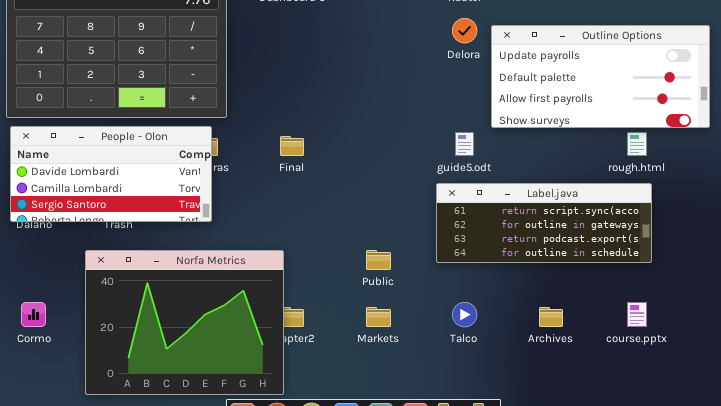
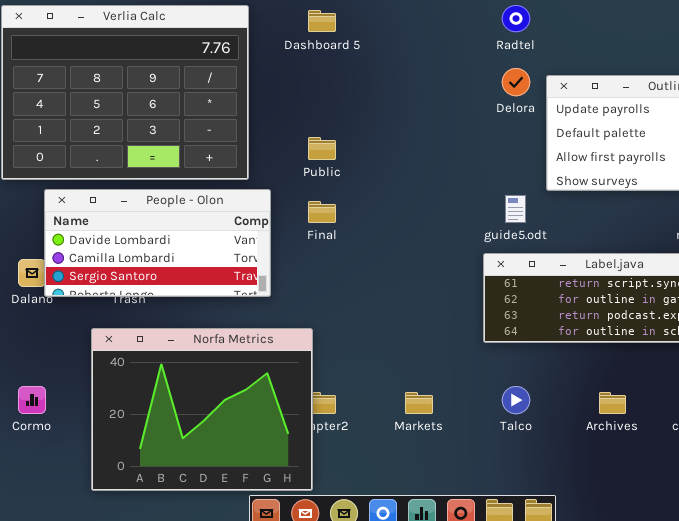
People - Olon: [10,126,212,222] -> [44,189,271,297], moved
Public: [366,250,391,270] -> [308,137,336,160], moved

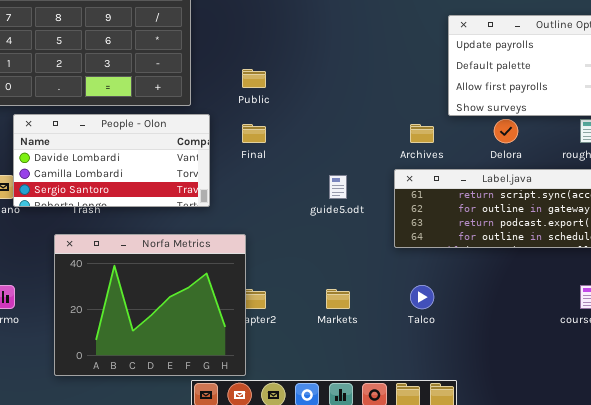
Delora: [502,68,530,96] -> [494,119,518,143], moved
guide5.odt: [505,195,526,223] -> [329,175,347,199], moved
Archives: [599,392,626,414] -> [410,124,434,143], moved

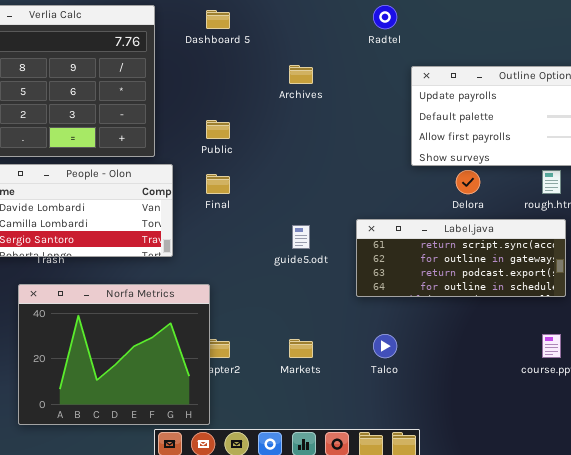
Archives: [410,124,434,143] -> [289,65,313,84], moved

